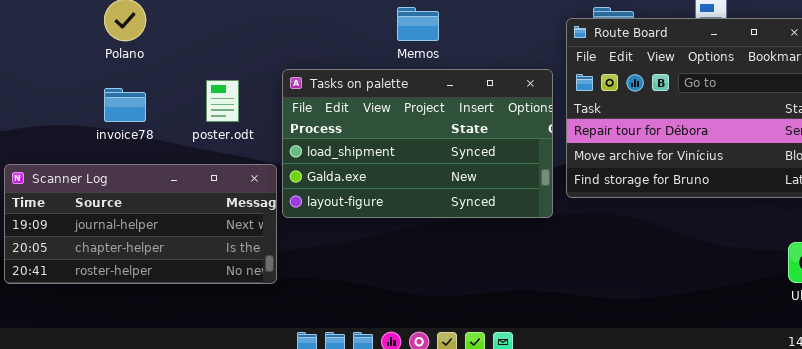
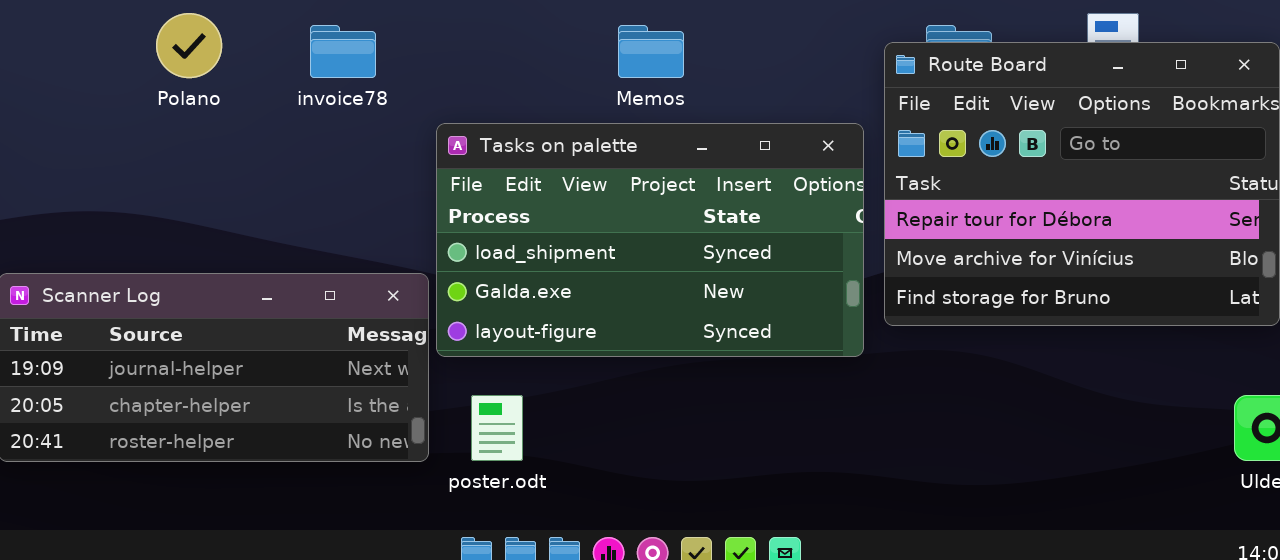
poster.odt: [206,80,239,122] -> [471,395,523,461], moved
invoice78: [104,88,146,122] -> [310,25,376,78], moved

